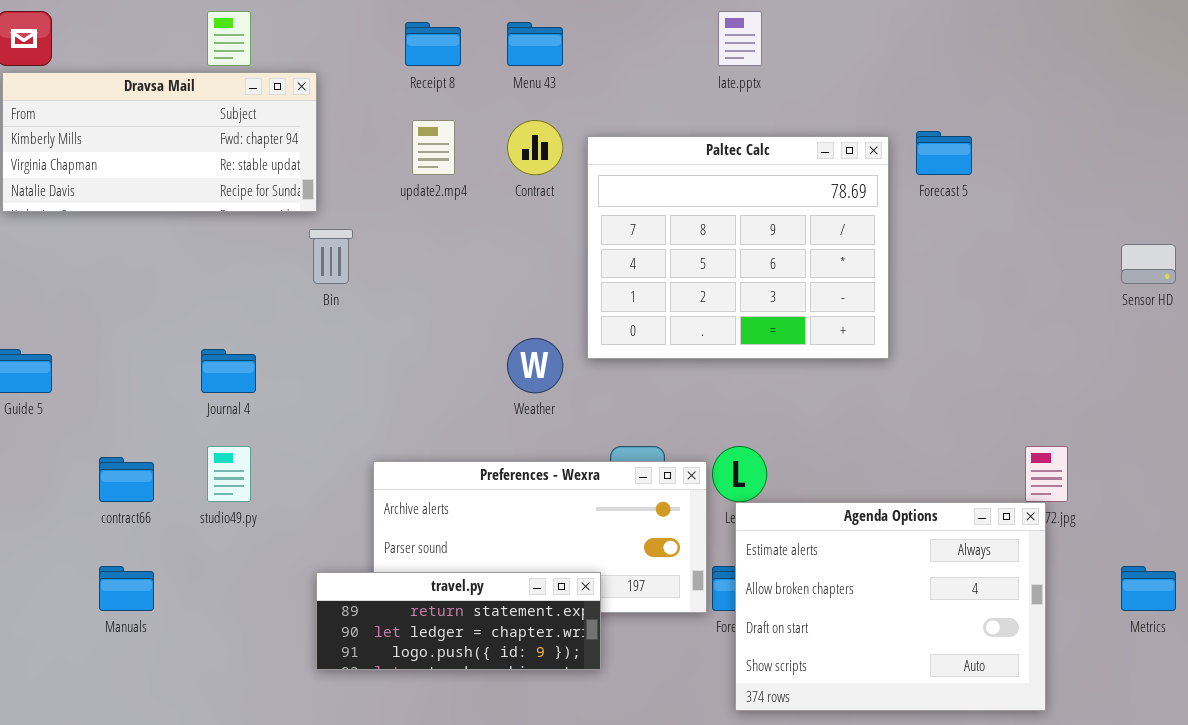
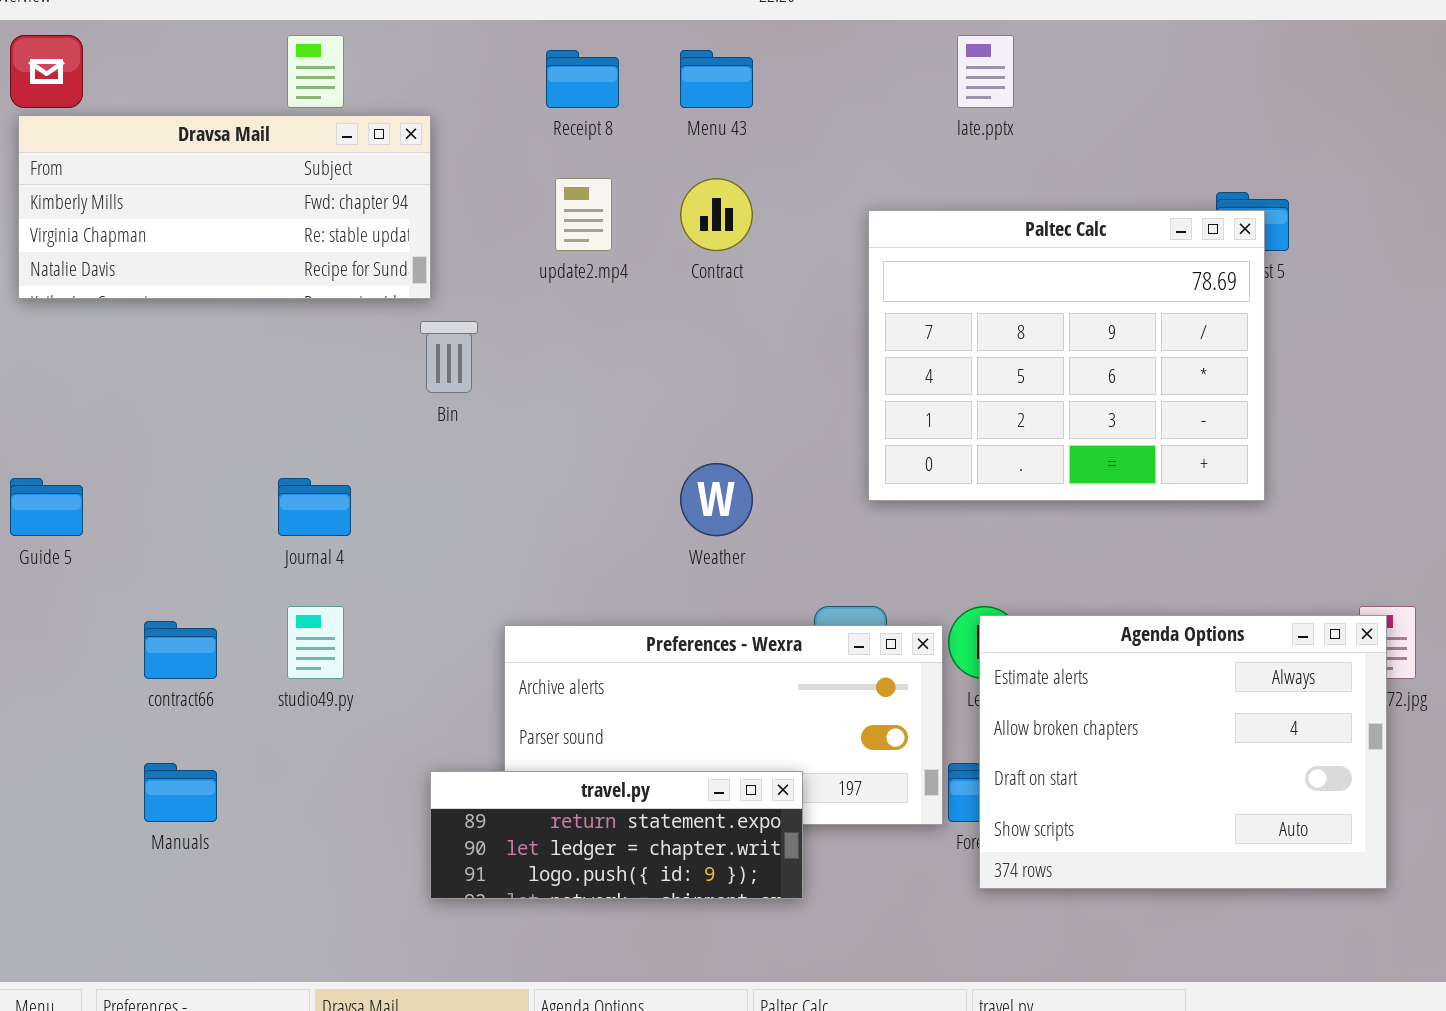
Paltec Calc: [587,136,889,359] -> [868,210,1265,501], moved
Agenda Options: [735,502,1046,711] -> [979,615,1387,889], moved

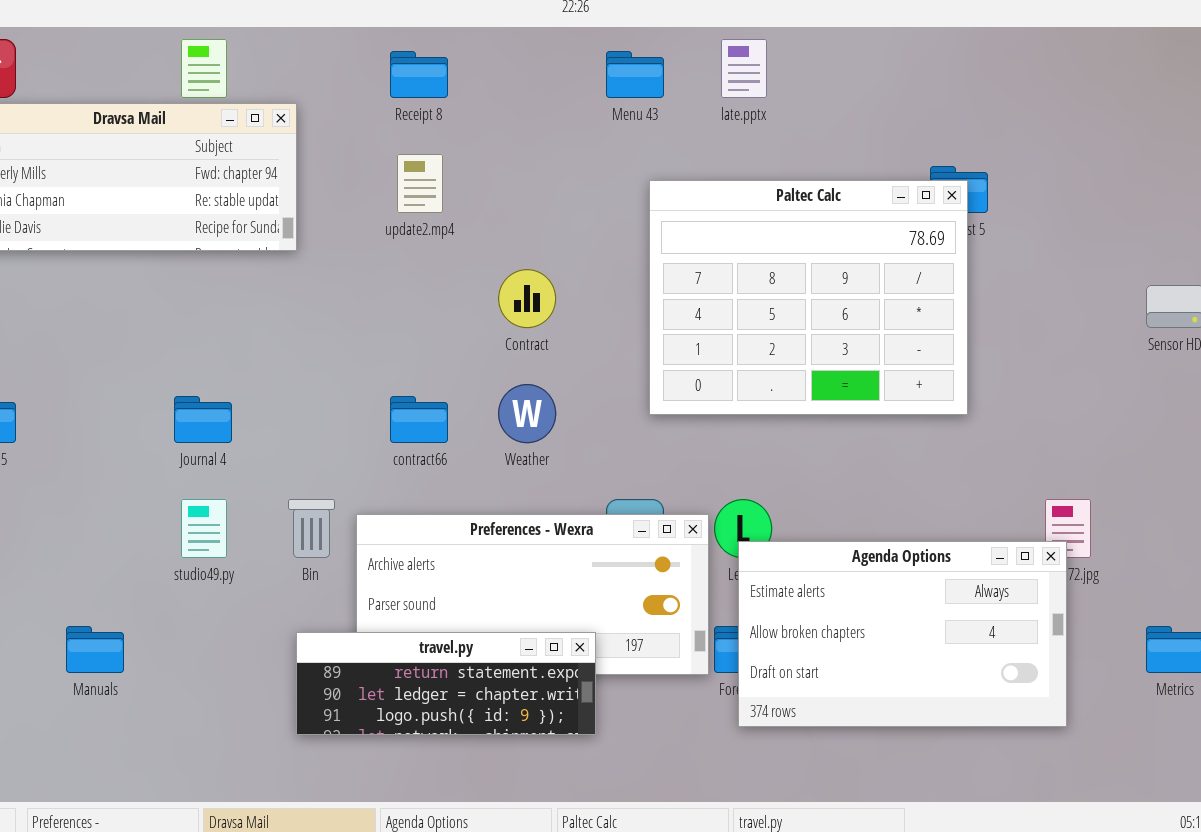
Menu 43: [680,50,753,108] -> [606,51,664,98], moved
Contract: [680,178,753,251] -> [498,269,556,328], moved
Bin: [420,321,478,393] -> [288,499,335,558], moved
Agenda Options: [979,615,1387,889] -> [738,541,1067,727], resized
contract66: [144,621,217,679] -> [390,396,448,443], moved

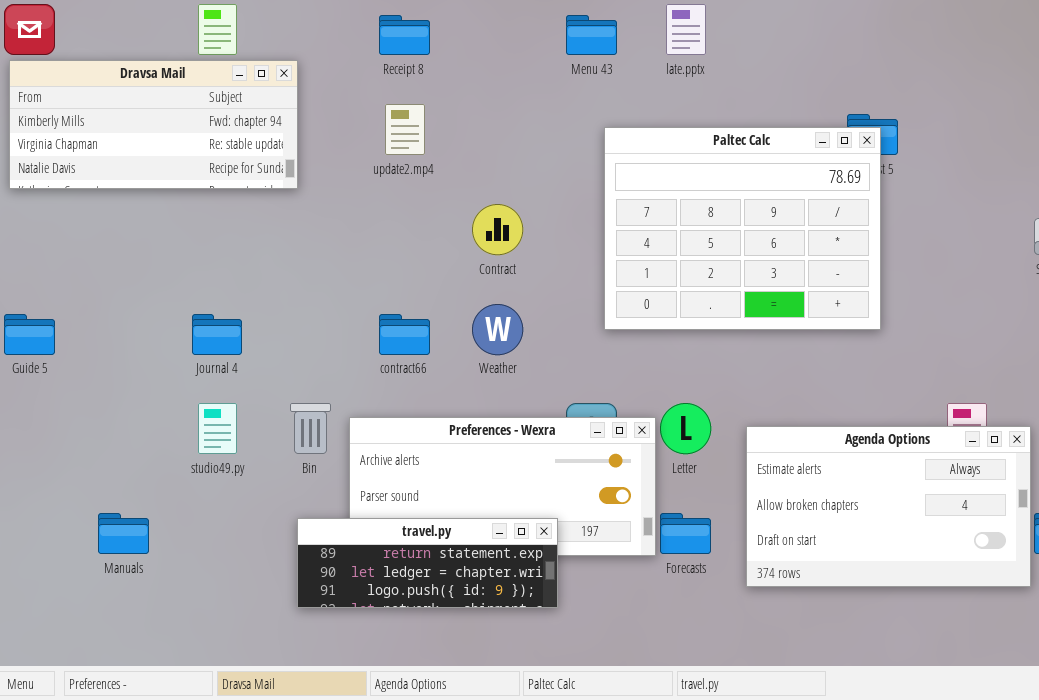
Agenda Options: [738,541,1067,727] -> [746,426,1031,587], moved

